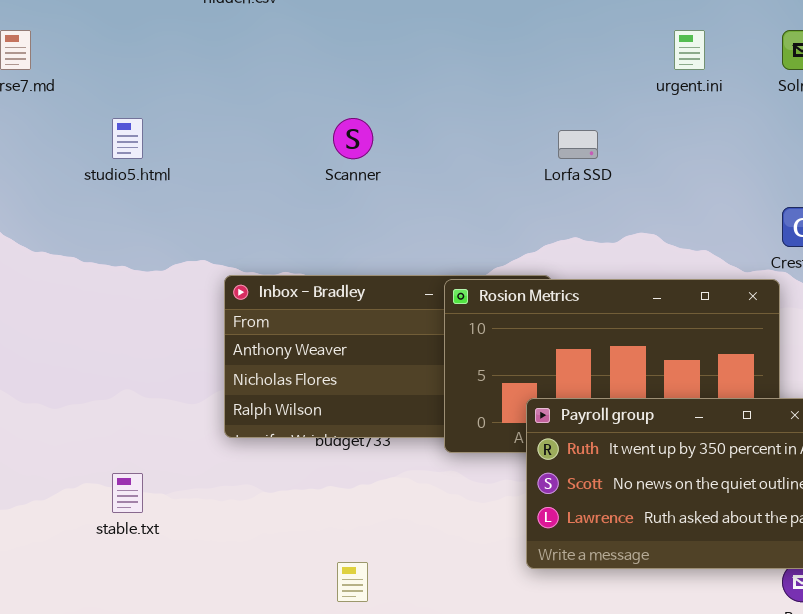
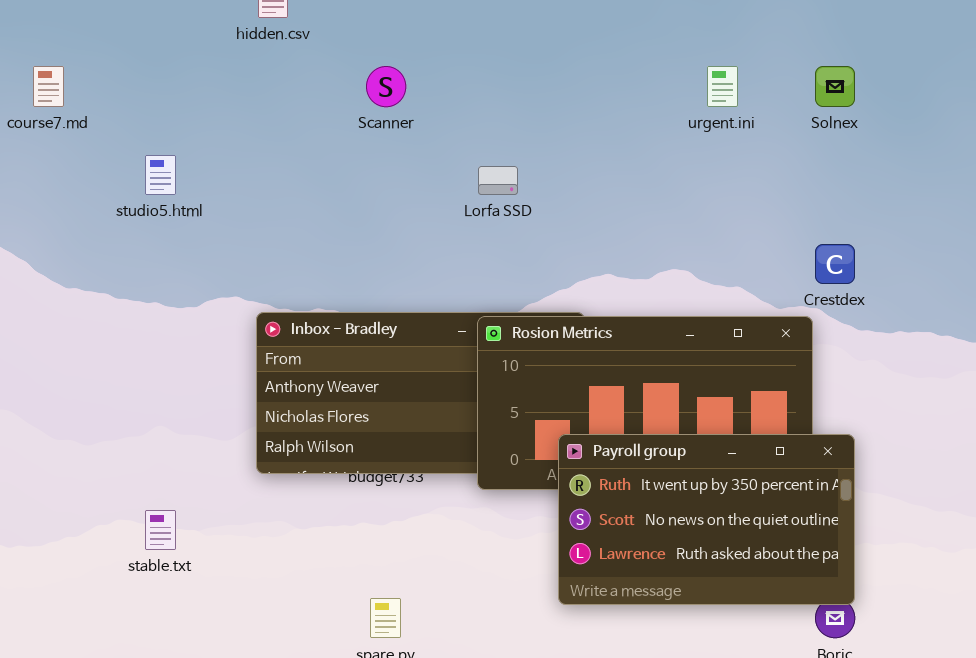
Scanner: [333,118,373,159] -> [366,66,406,107], moved
Lorfa SSD: [558,130,598,159] -> [478,166,518,195], moved

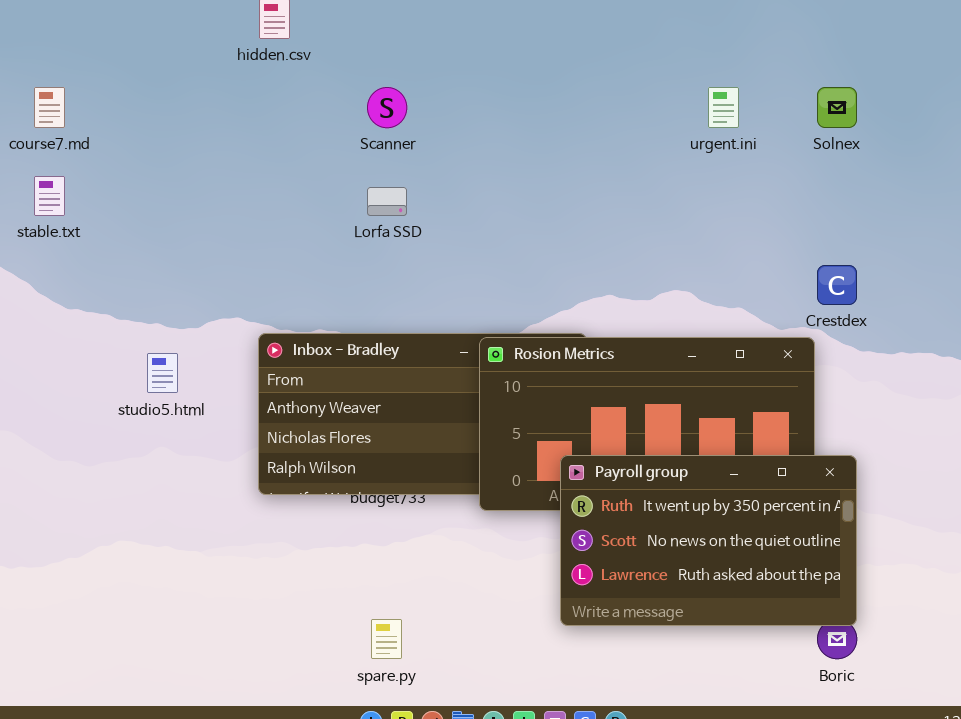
studio5.html: [145,155,176,195] -> [147,353,178,393], moved
Lorfa SSD: [478,166,518,195] -> [367,187,407,216], moved
stable.txt: [145,510,176,550] -> [34,176,65,216], moved

